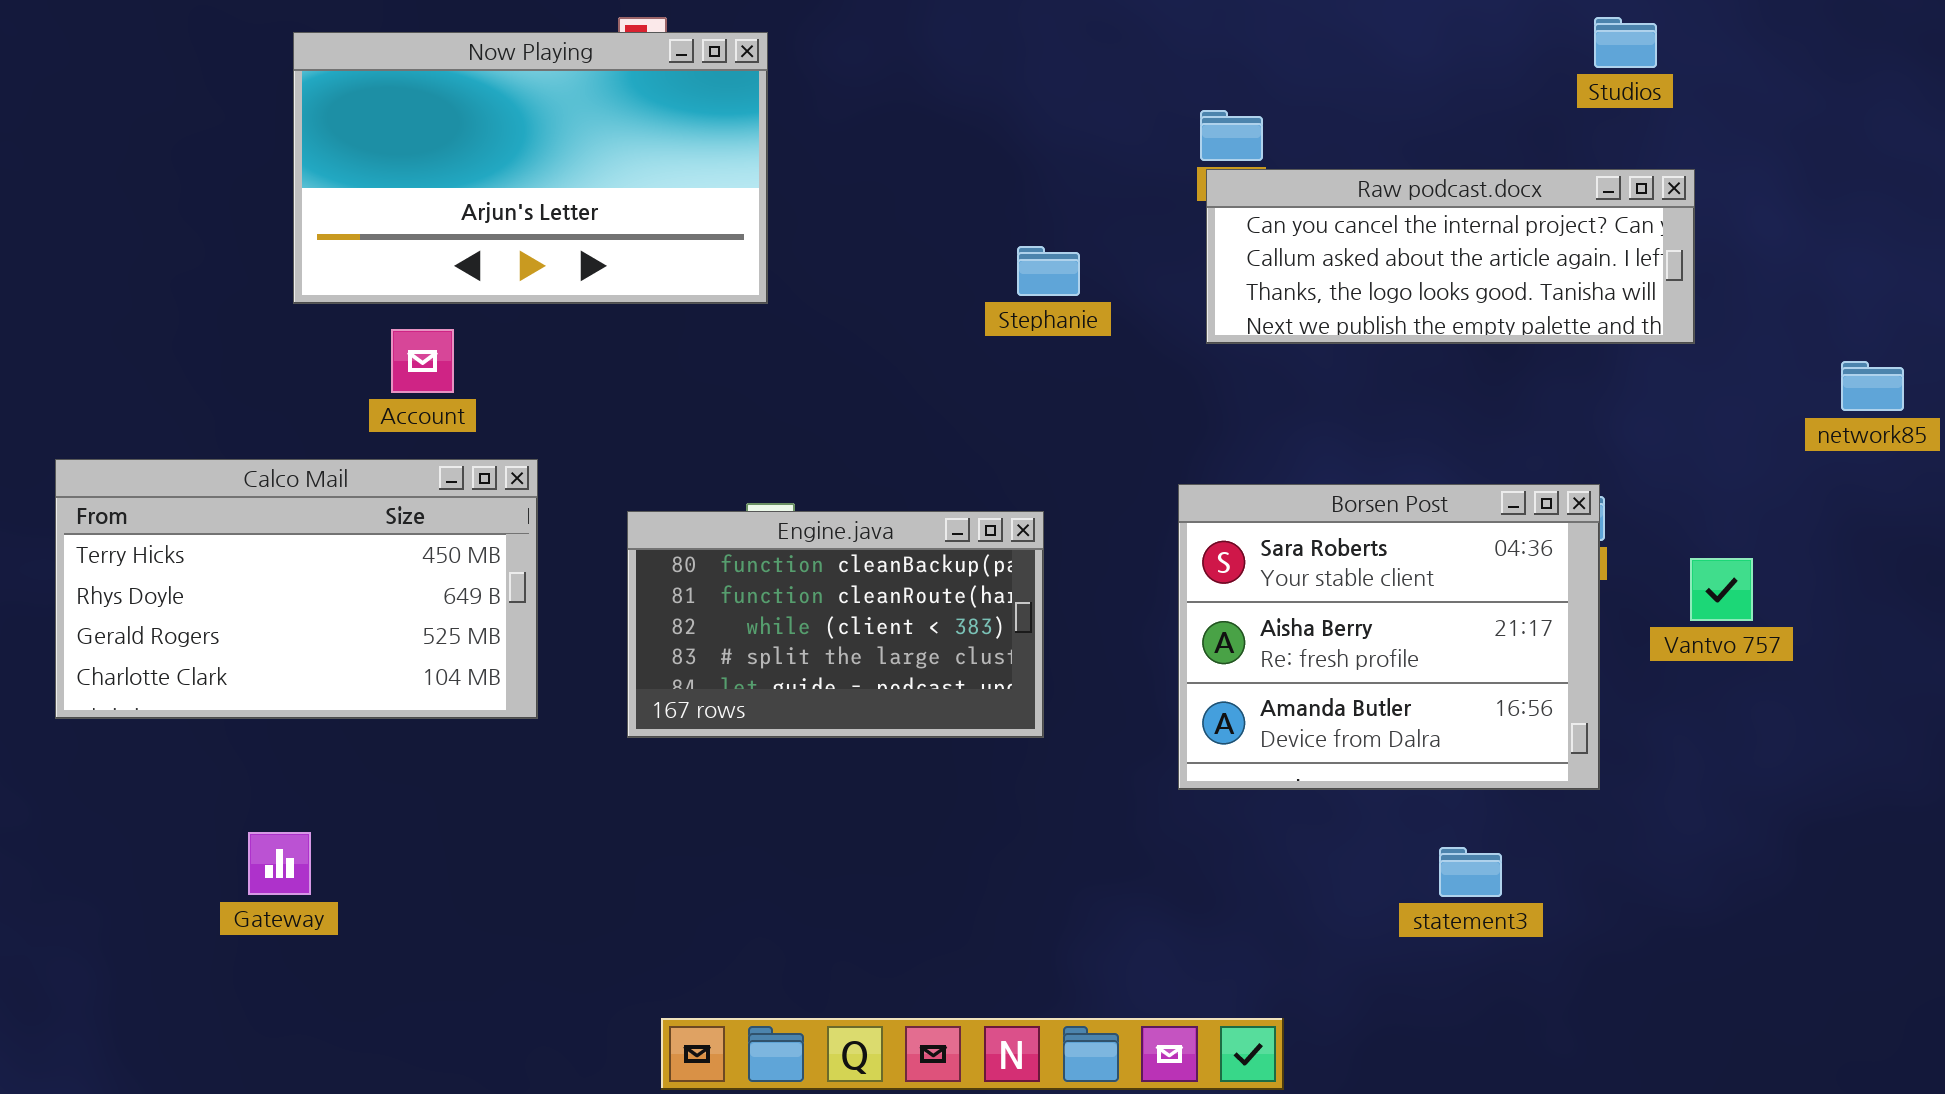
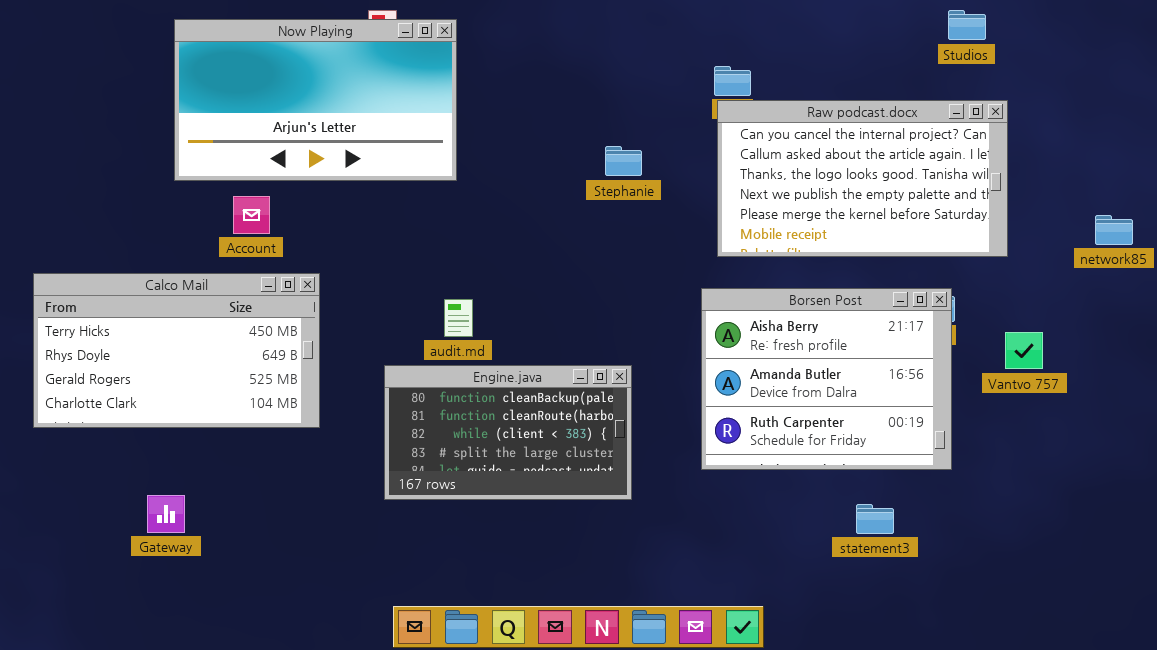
Raw podcast.docx: [1206,169,1695,344] -> [717,100,1008,257], resized
Borsen Post: [1178,484,1600,790] -> [701,288,952,470], scrolled down 1 row
Engine.java: [627,511,1044,738] -> [384,365,632,500], moved

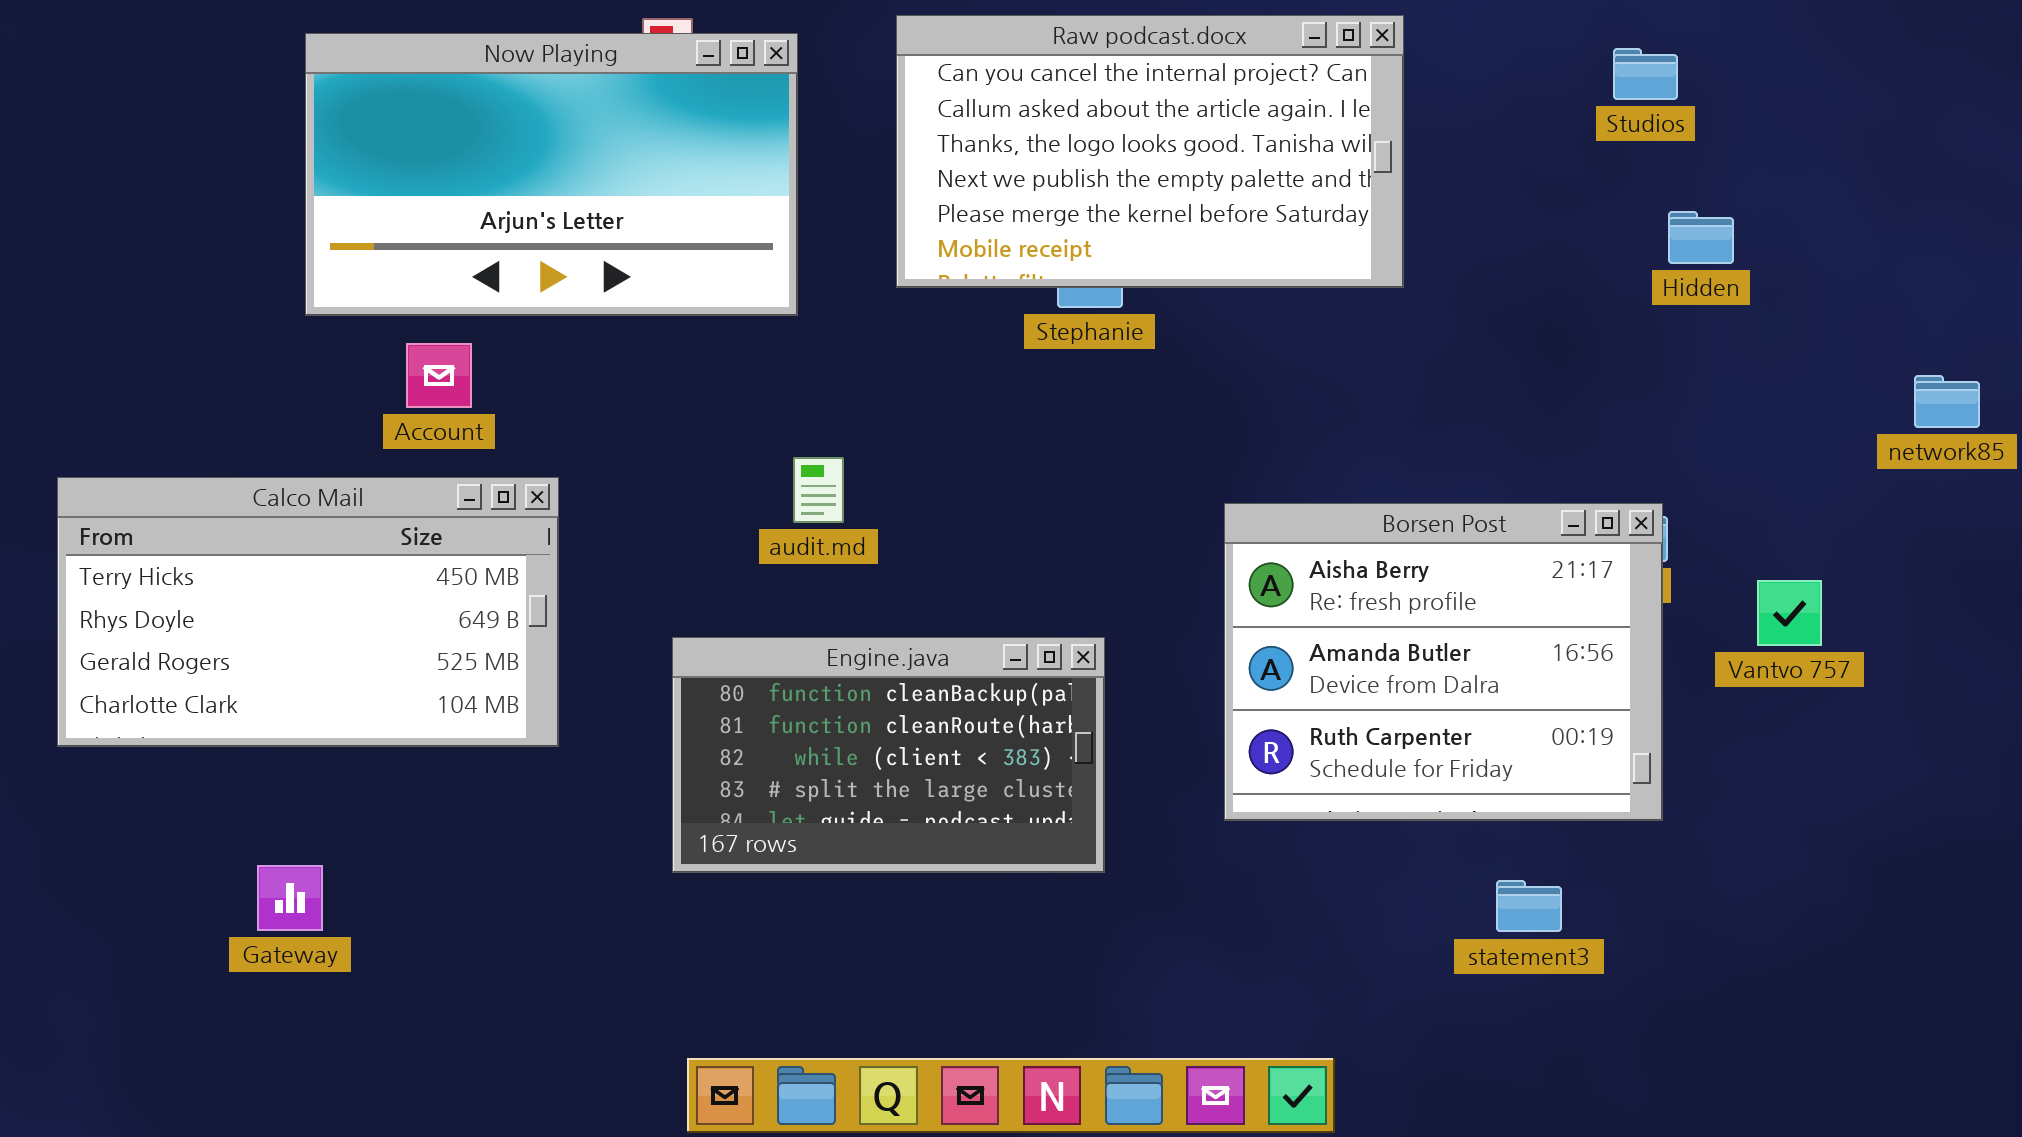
Studios: [948,10,986,40] -> [1613,48,1678,100], moved
Raw podcast.docx: [717,100,1008,257] -> [896,15,1404,288], moved
audit.md: [444,299,473,337] -> [793,457,844,523], moved

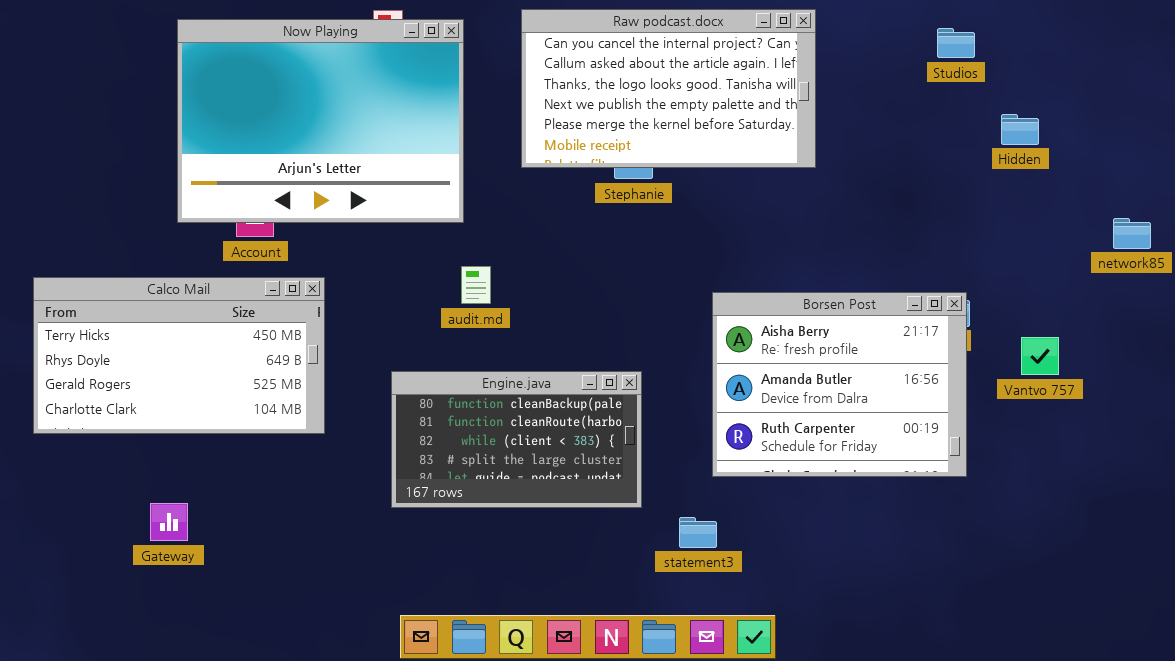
Now Playing: [305,33,798,316] -> [177,19,464,223], resized
Hidden: [1668,211,1734,264] -> [1001,114,1039,145], moved
statement3: [1496,880,1562,932] -> [679,517,717,548], moved

